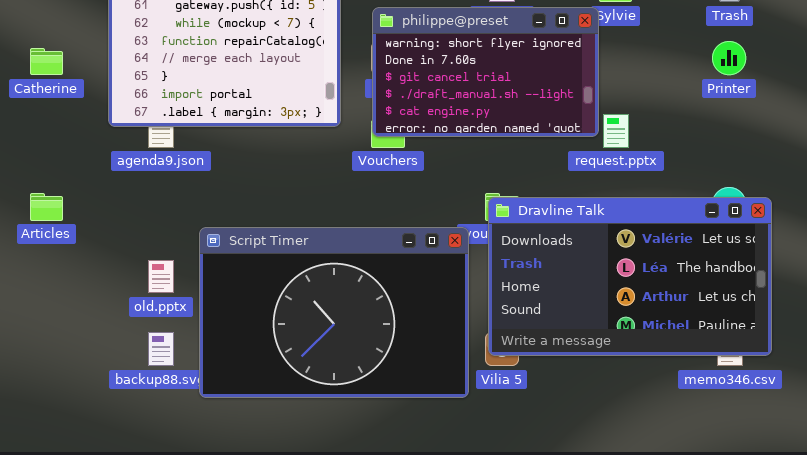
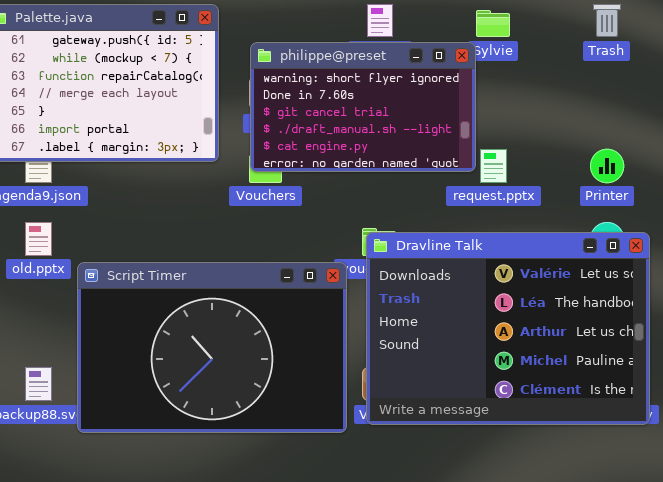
Printer: [712,41,746,75] -> [590,149,624,183], moved
Dravline Talk: [488,197,772,356] -> [366,232,650,425], resized
old.pptx: [148,260,174,293] -> [25,222,52,256], moved

